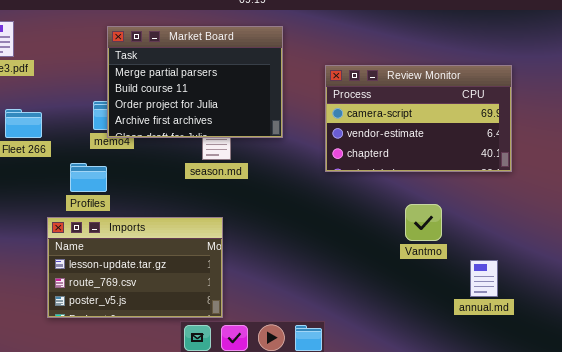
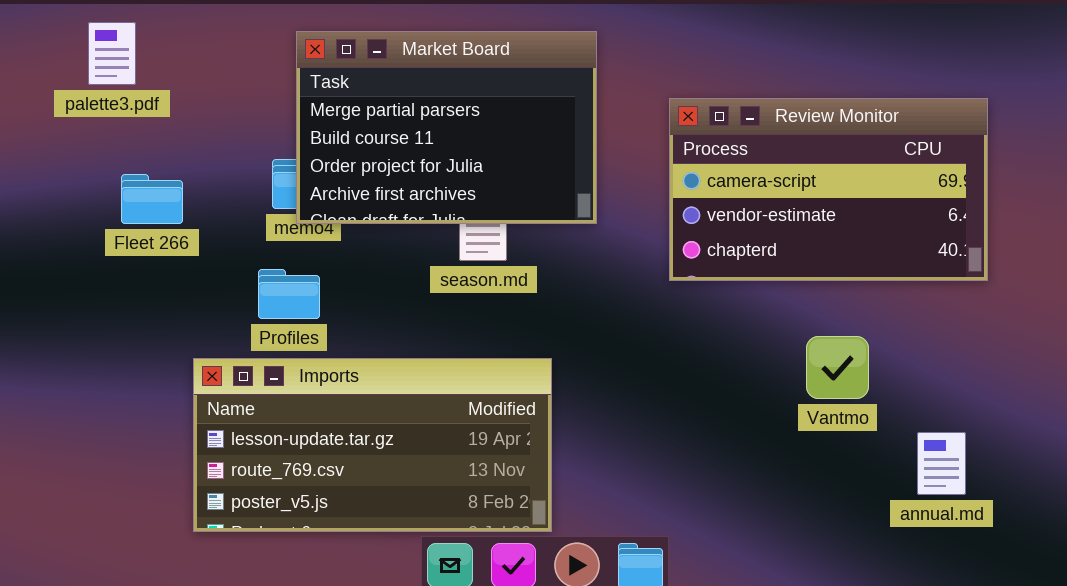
Profiles: [70,163,107,192] -> [258,269,320,319], moved
Imports: [47,217,223,318] -> [193,358,552,532], resized

